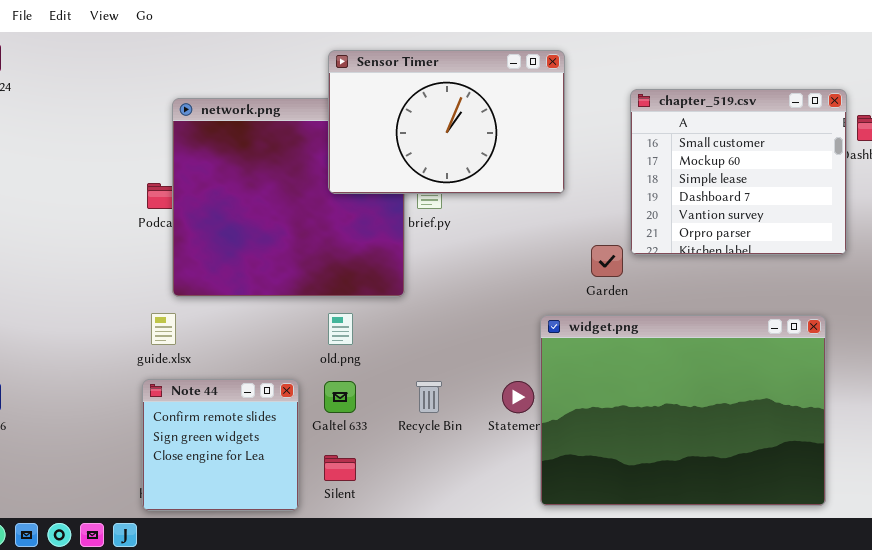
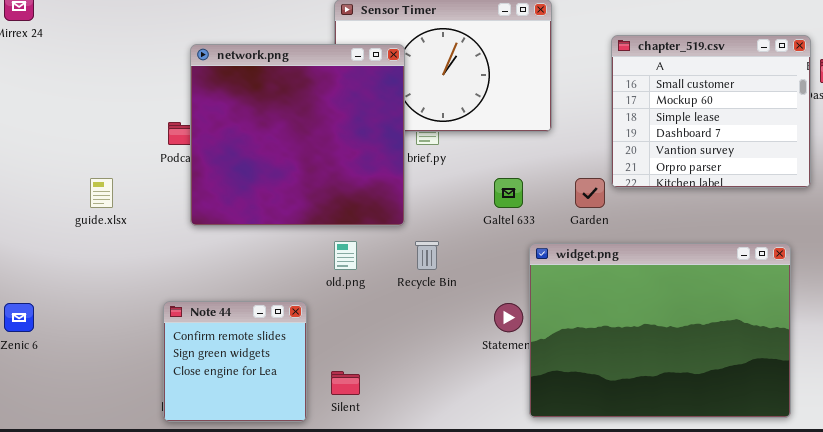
network.png: [172,98,405,297] -> [190,44,405,226], raised
guide.xlsx: [151,313,176,345] -> [90,178,113,208], moved
Galtel 633: [324,381,356,413] -> [494,178,523,208], moved
Recycle Bin: [416,381,442,413] -> [415,241,439,270], moved

